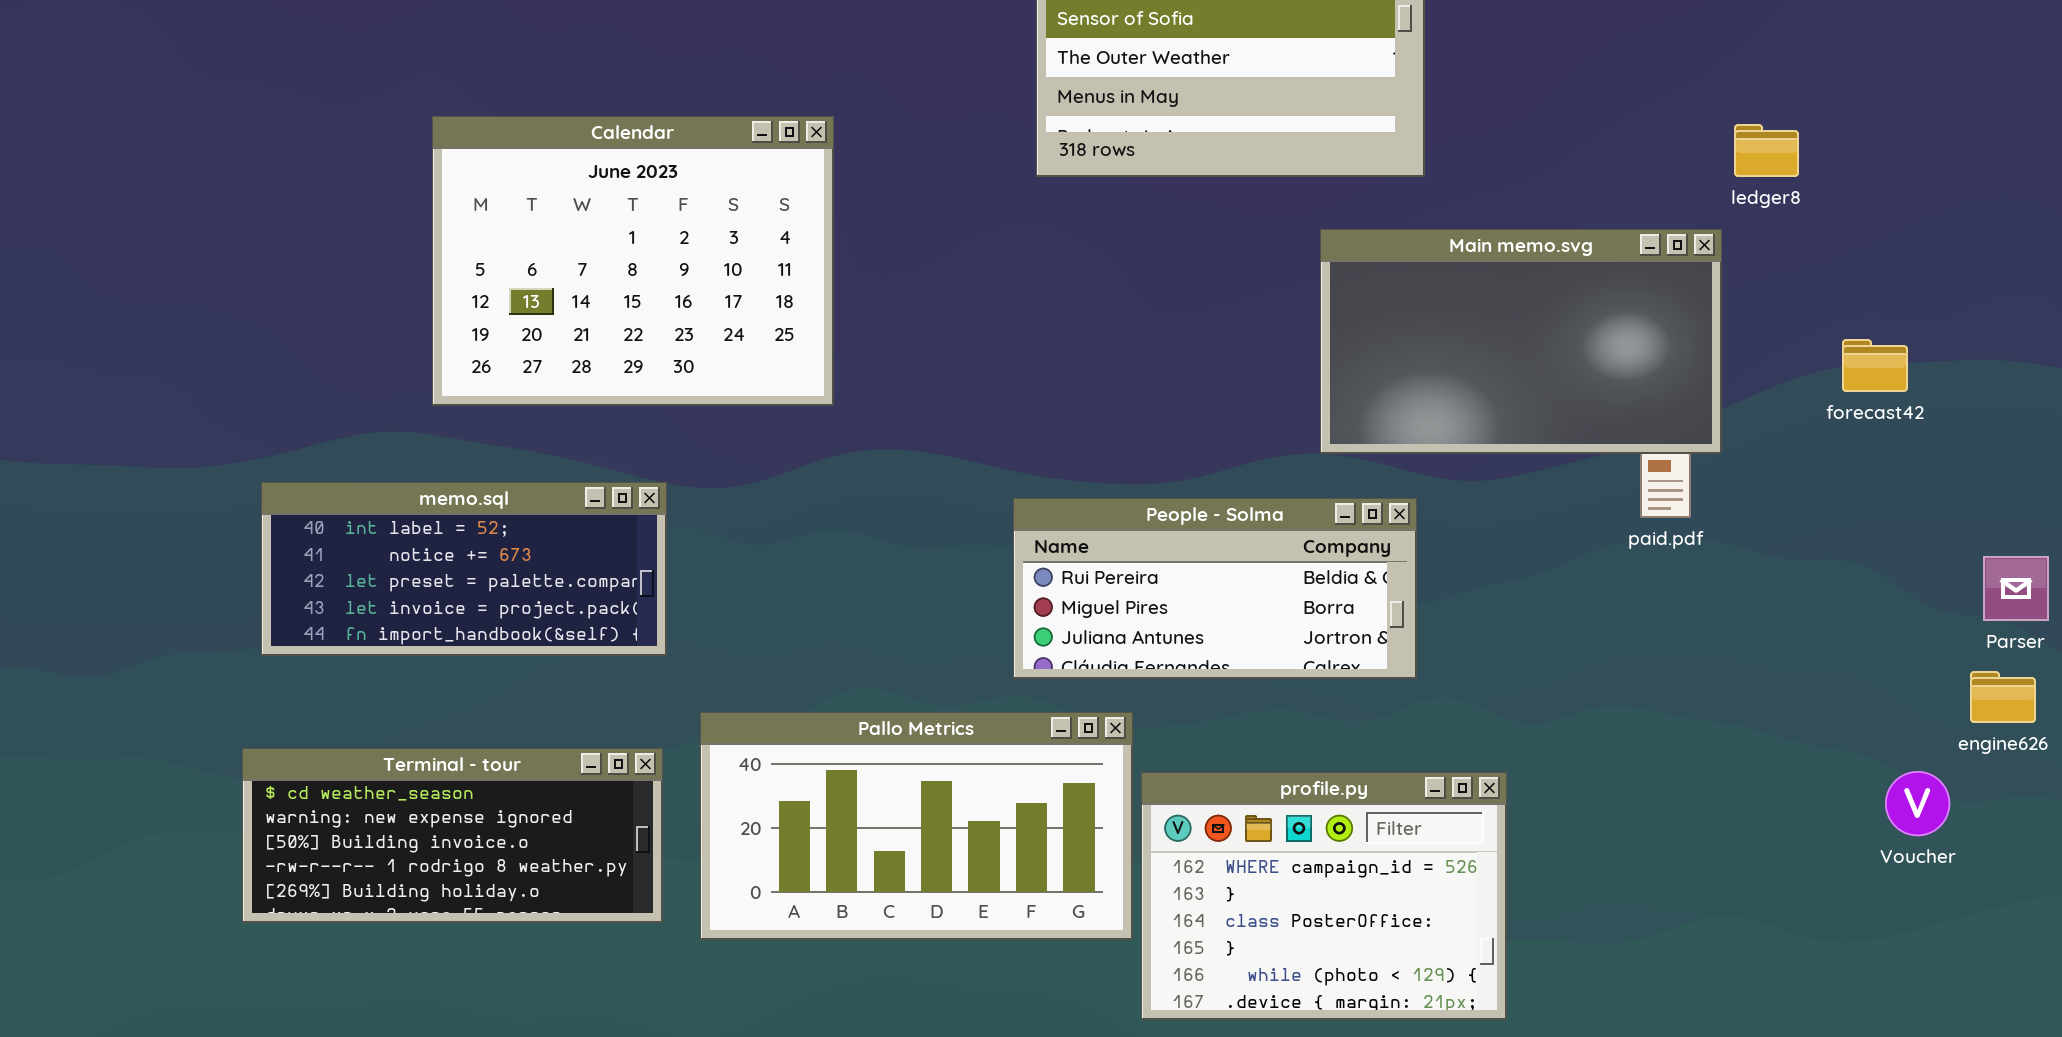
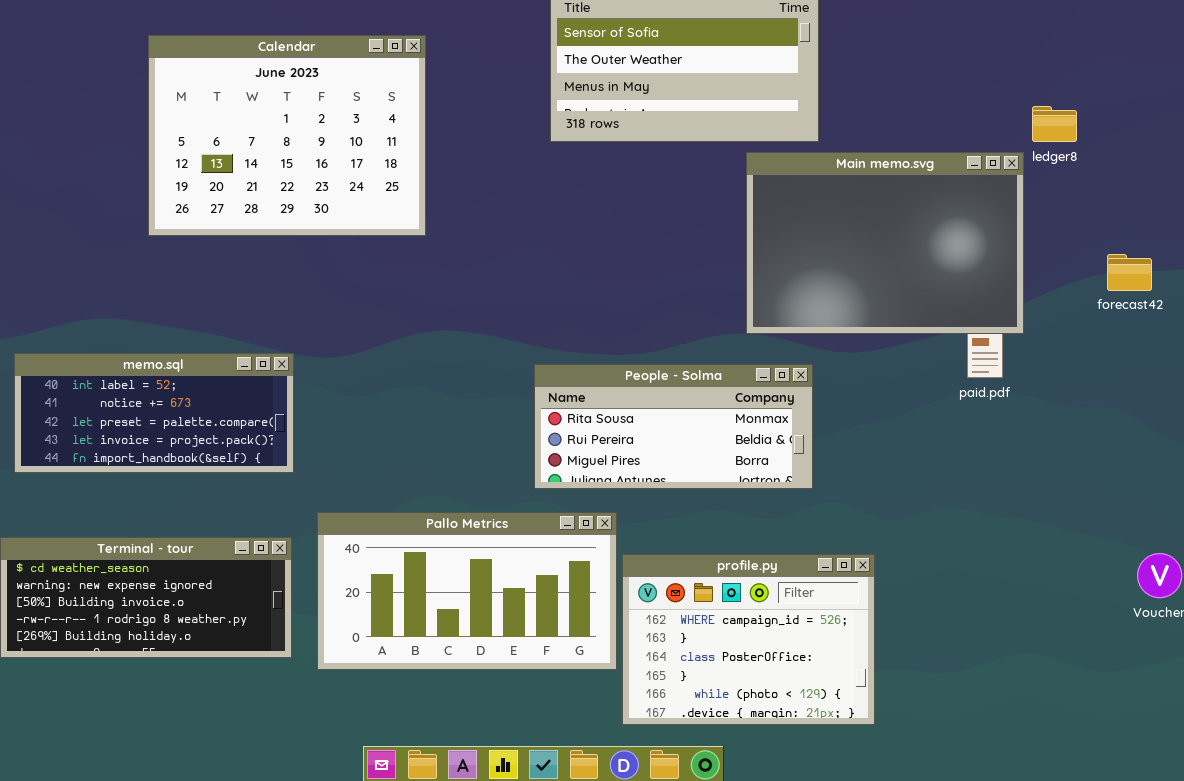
Calendar: [432,116,834,406] -> [148,35,426,236], moved
Main memo.svg: [1320,229,1722,454] -> [746,152,1024,334], resized
People - Solma: [1013,498,1417,679] -> [534,364,813,489], scrolled up 1 row

